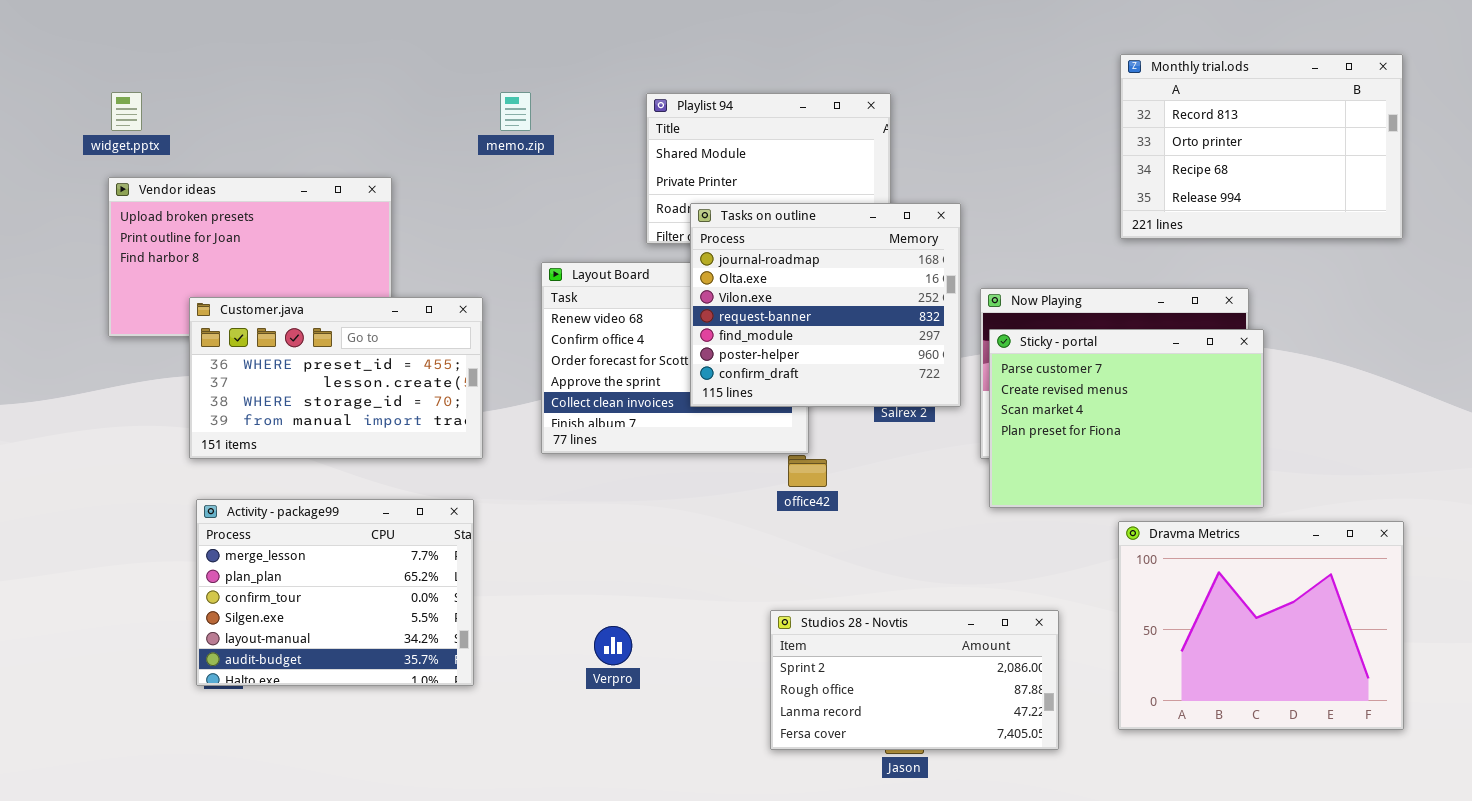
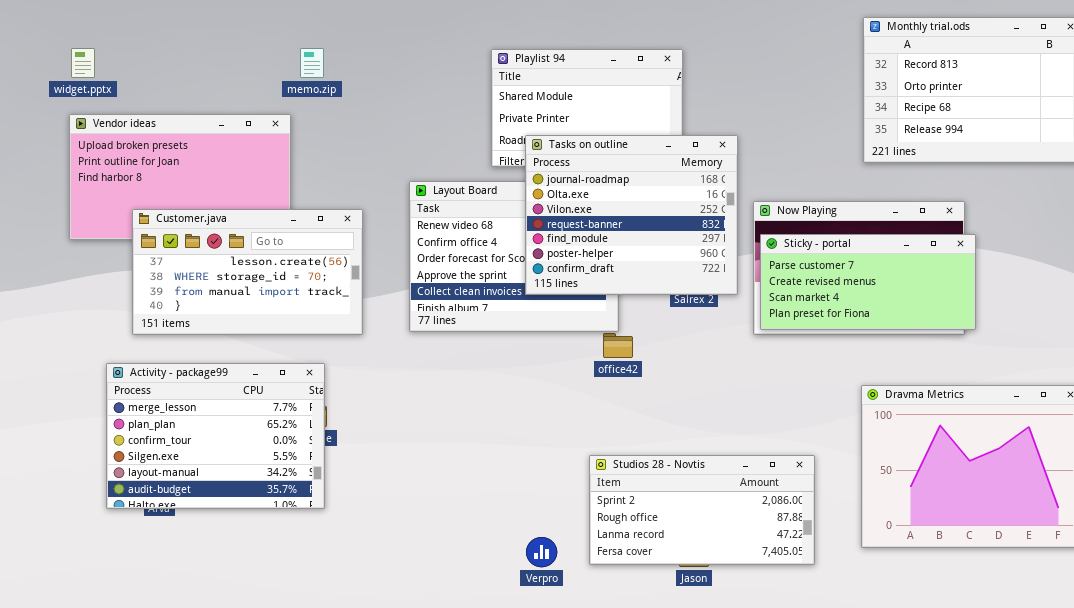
memo.zip: [500,92,531,131] -> [300,48,324,78], moved
Customer.java: [189,297,483,459] -> [132,209,363,335], scrolled down 1 row
Sticky - portal: [989,329,1264,508] -> [760,234,976,330], resized
Activity - package99: [196,499,474,686] -> [106,363,325,509], moved
Verpro: [594,626,632,665] -> [526,537,557,567], moved

